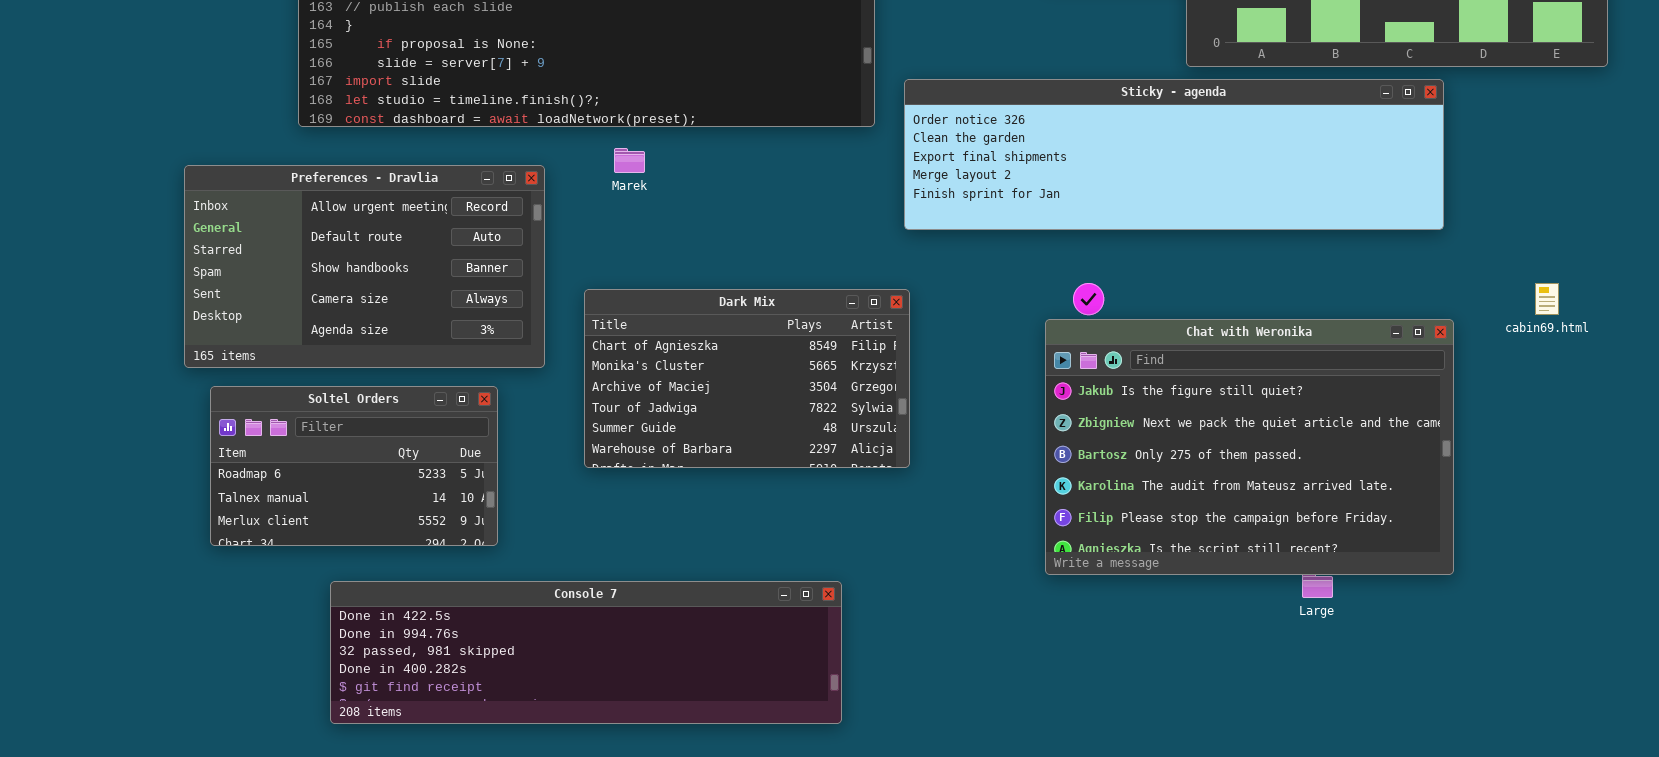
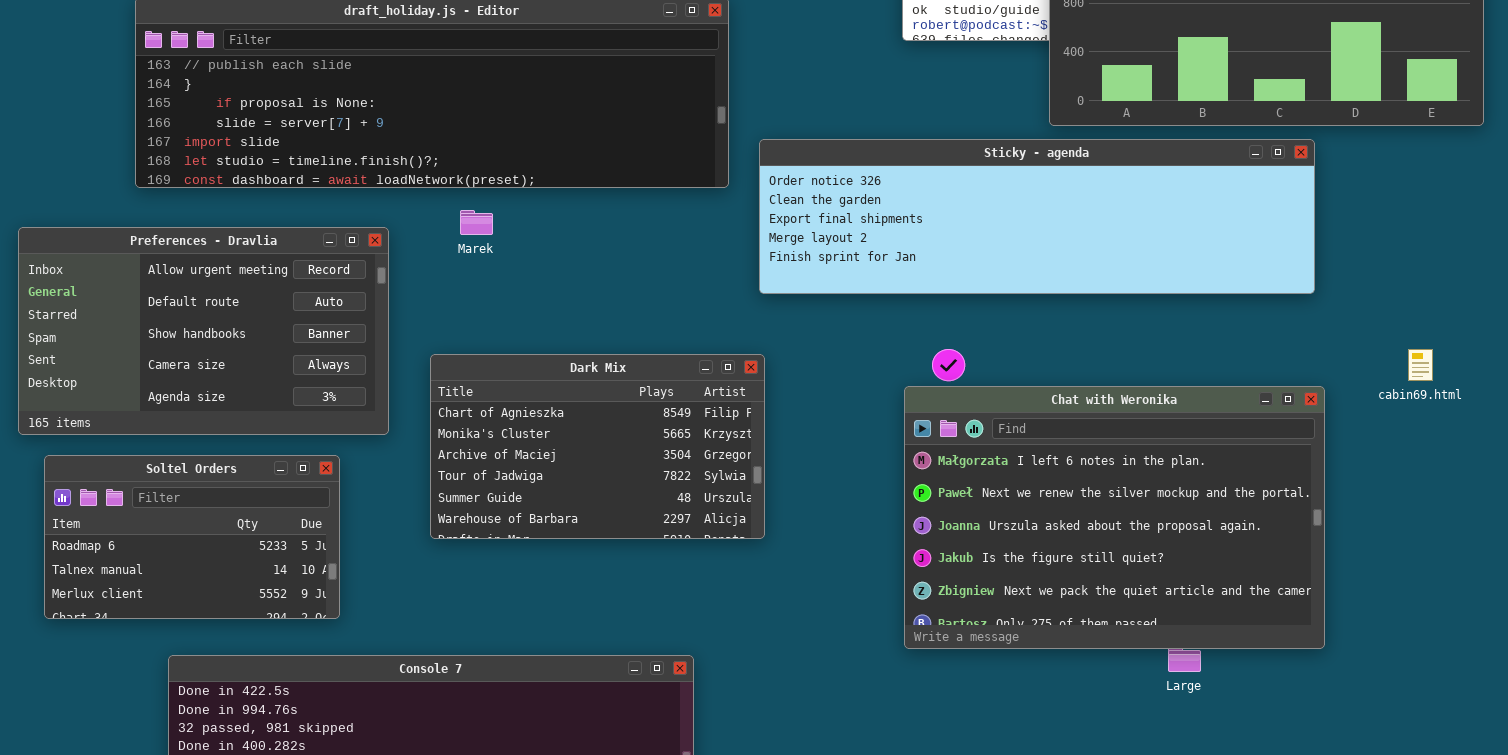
Chat with Weronika: [1045,319,1454,575] -> [904,386,1325,649], scrolled up 3 rows

